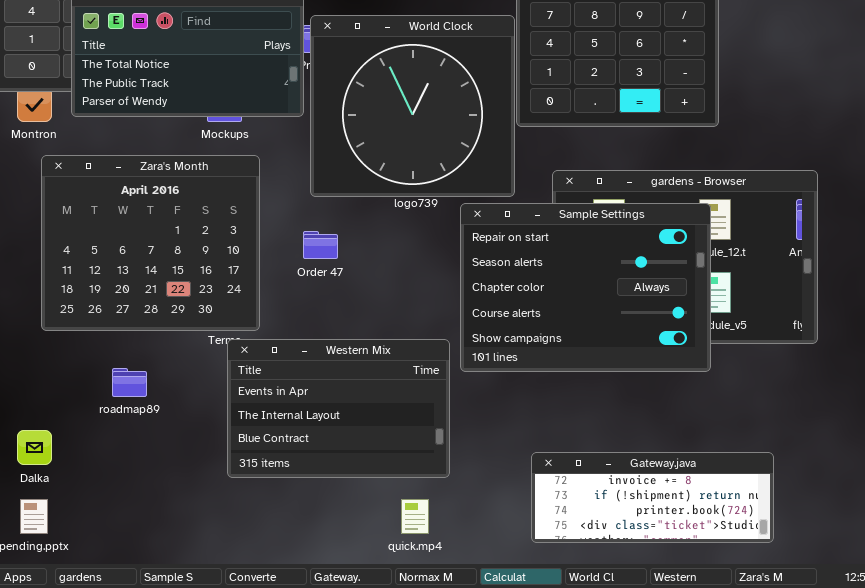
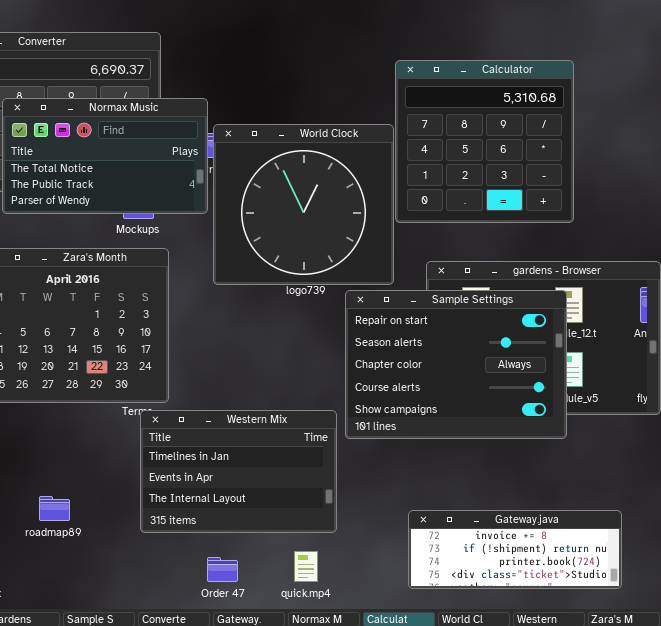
Order 47: [303,231,338,259] -> [207,557,238,582], moved
Western Mix: [227,339,450,478] -> [140,410,337,533], scrolled up 1 row
roadmap89: [112,368,147,397] -> [39,496,70,521], moved

